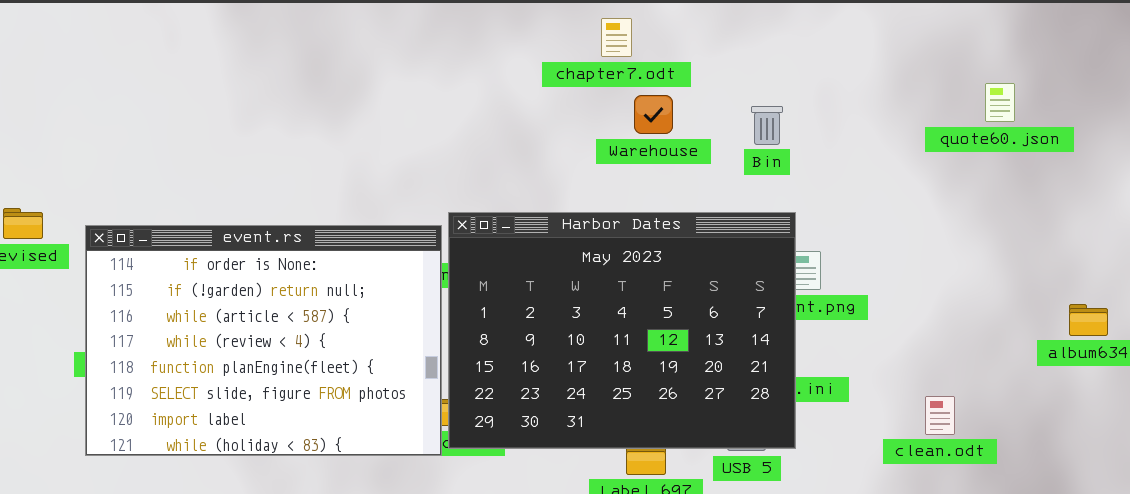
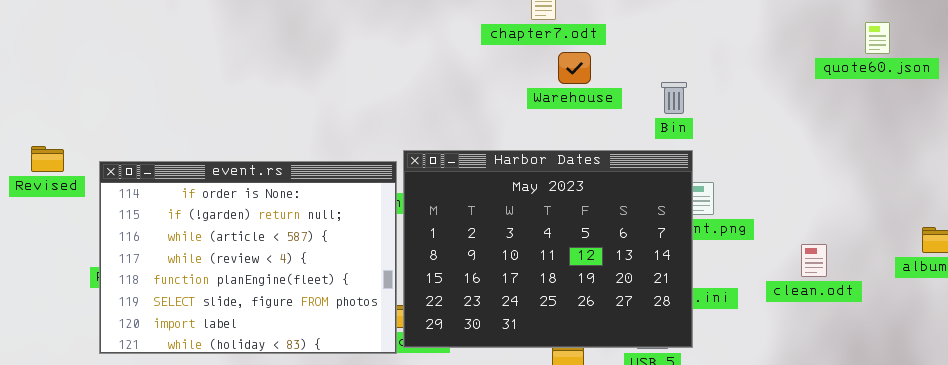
quote60.json: [985,83,1015,122] -> [865,22,890,54], moved
Bin: [751,106,783,145] -> [661,82,687,114], moved
clean.odt: [925,396,955,435] -> [801,244,827,277], moved

